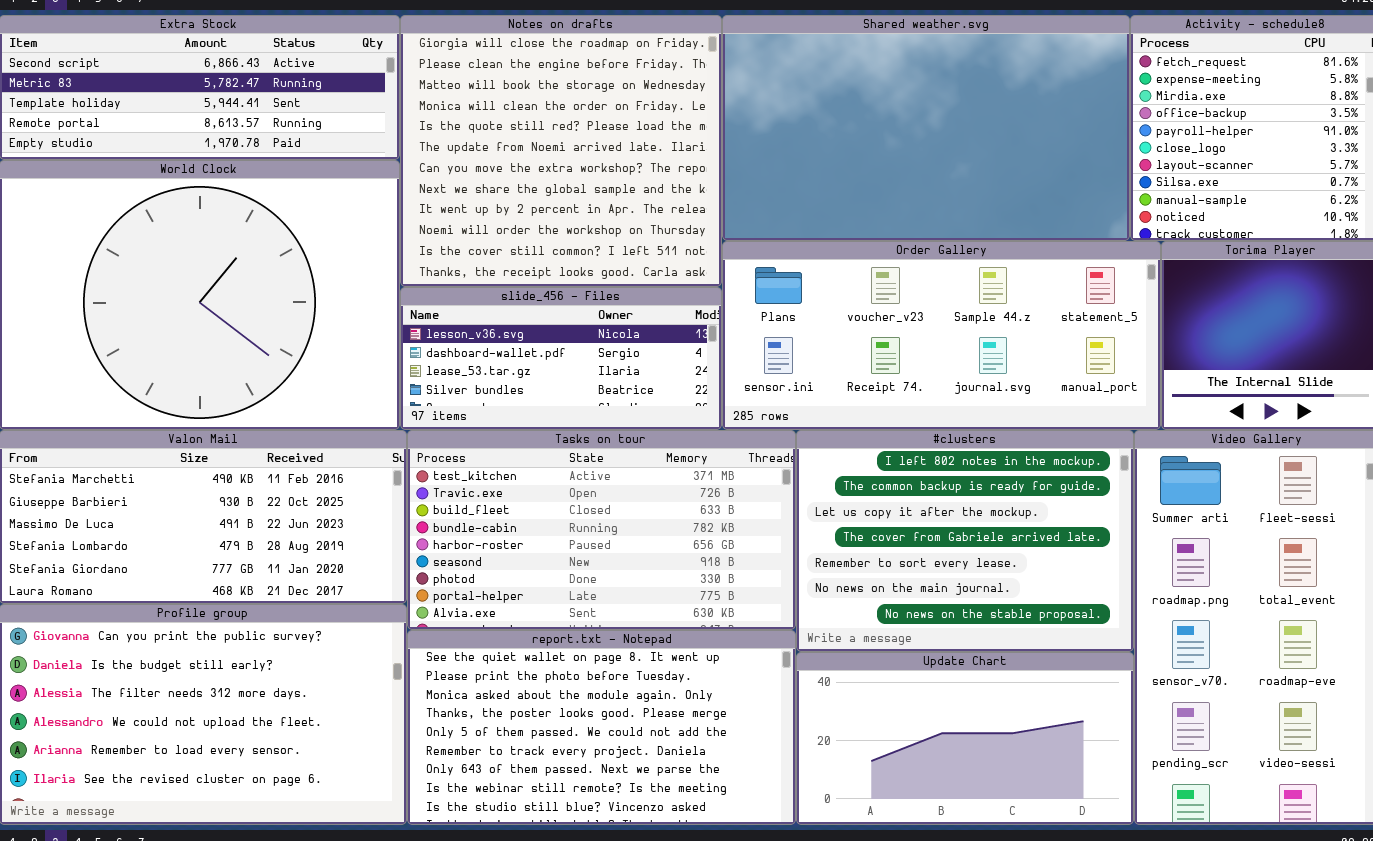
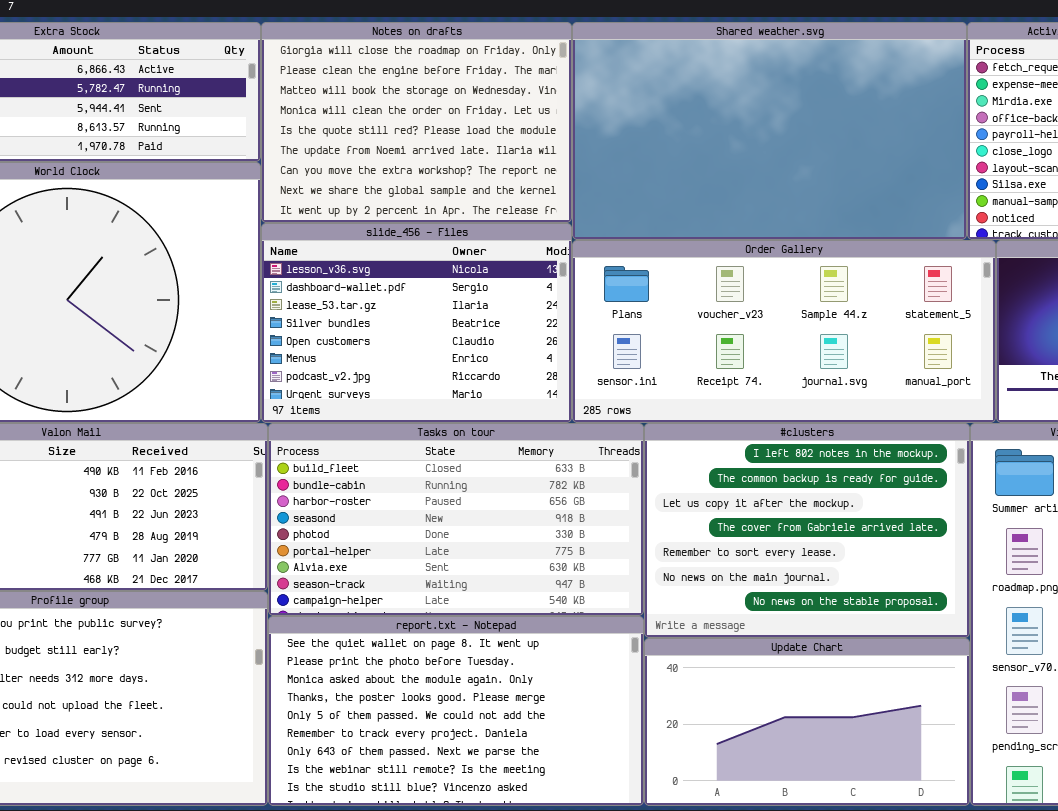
Notes on drafts: [400,15,722,287] -> [261,22,572,223], resized
slide_456 - Files: [400,287,722,430] -> [261,223,572,423], resized
Tasks on tour: [407,430,796,630] -> [268,423,644,616], scrolled down 2 rows

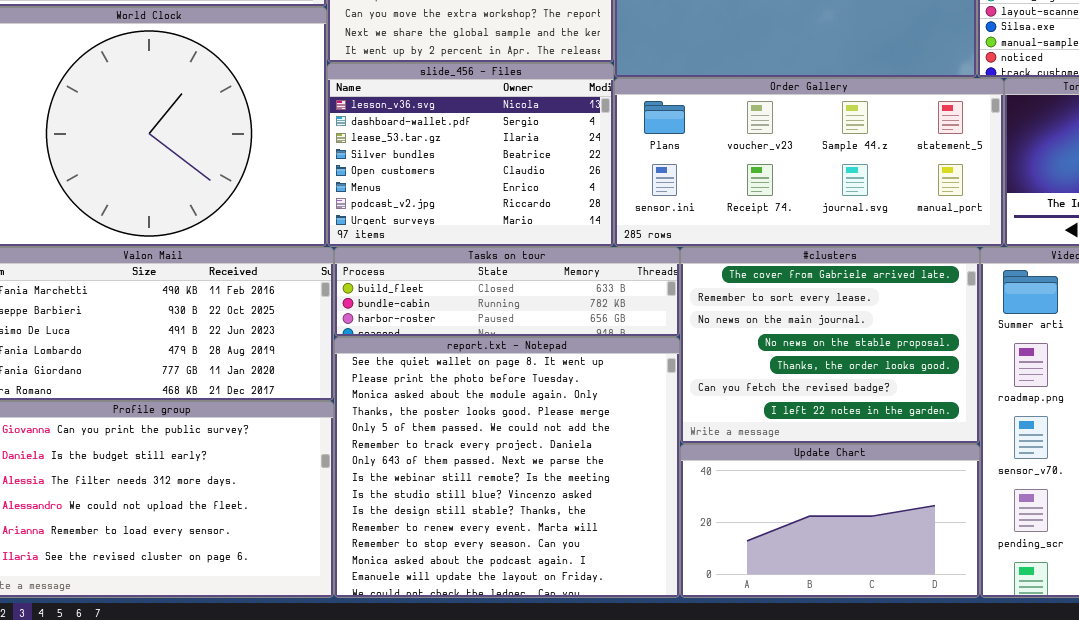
Tasks on tour: [268,423,644,616] -> [334,247,680,337], resized
#clusters: [644,423,970,638] -> [680,247,980,444], scrolled down 3 rows
report.txt - Notepad: [268,616,644,806] -> [334,337,680,598], resized

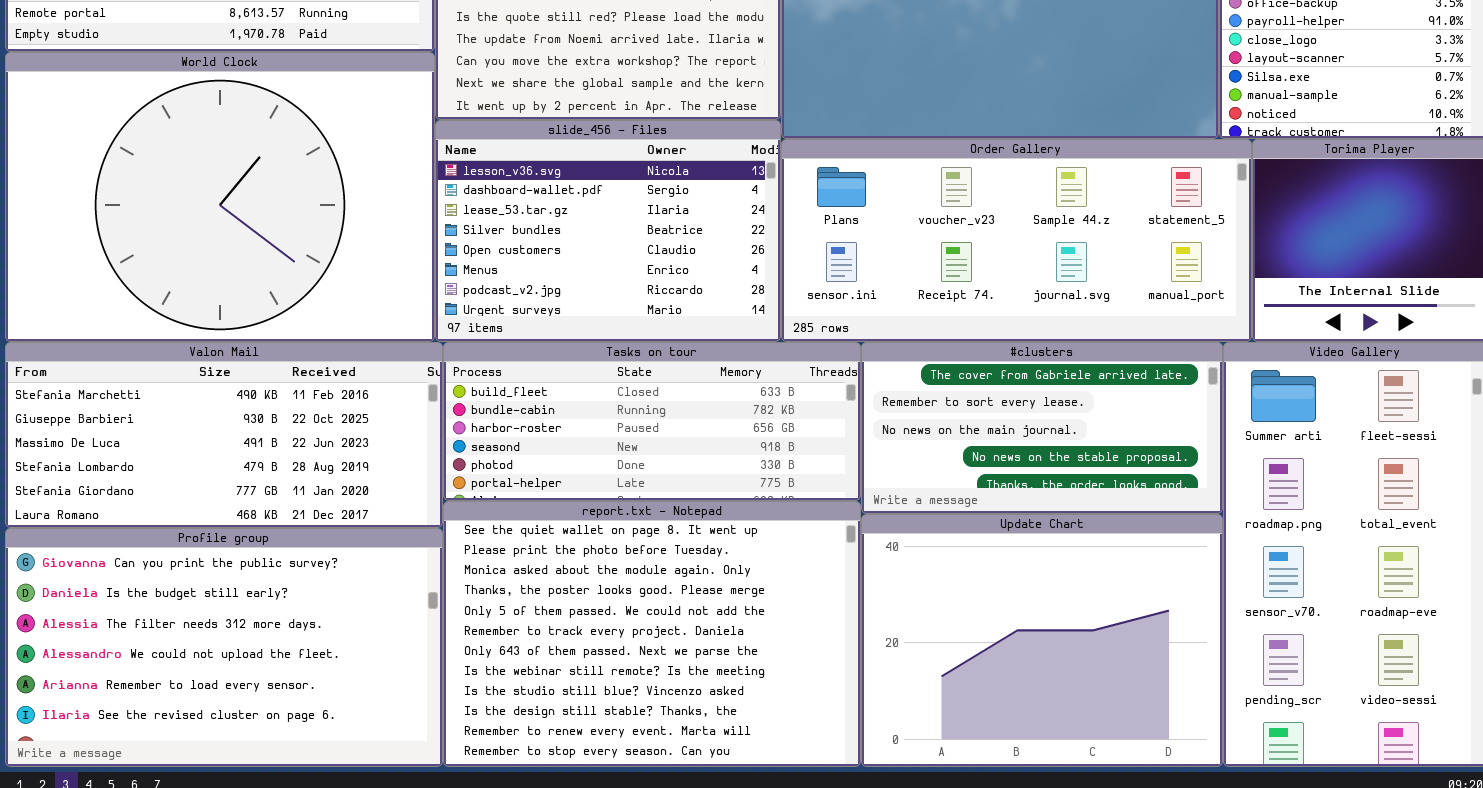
Tasks on tour: [334,247,680,337] -> [443,342,861,501], resized
#clusters: [680,247,980,444] -> [861,342,1223,514], resized
report.txt - Notepad: [334,337,680,598] -> [443,501,861,767], resized
Update Chart: [680,444,980,598] -> [861,514,1223,767], resized

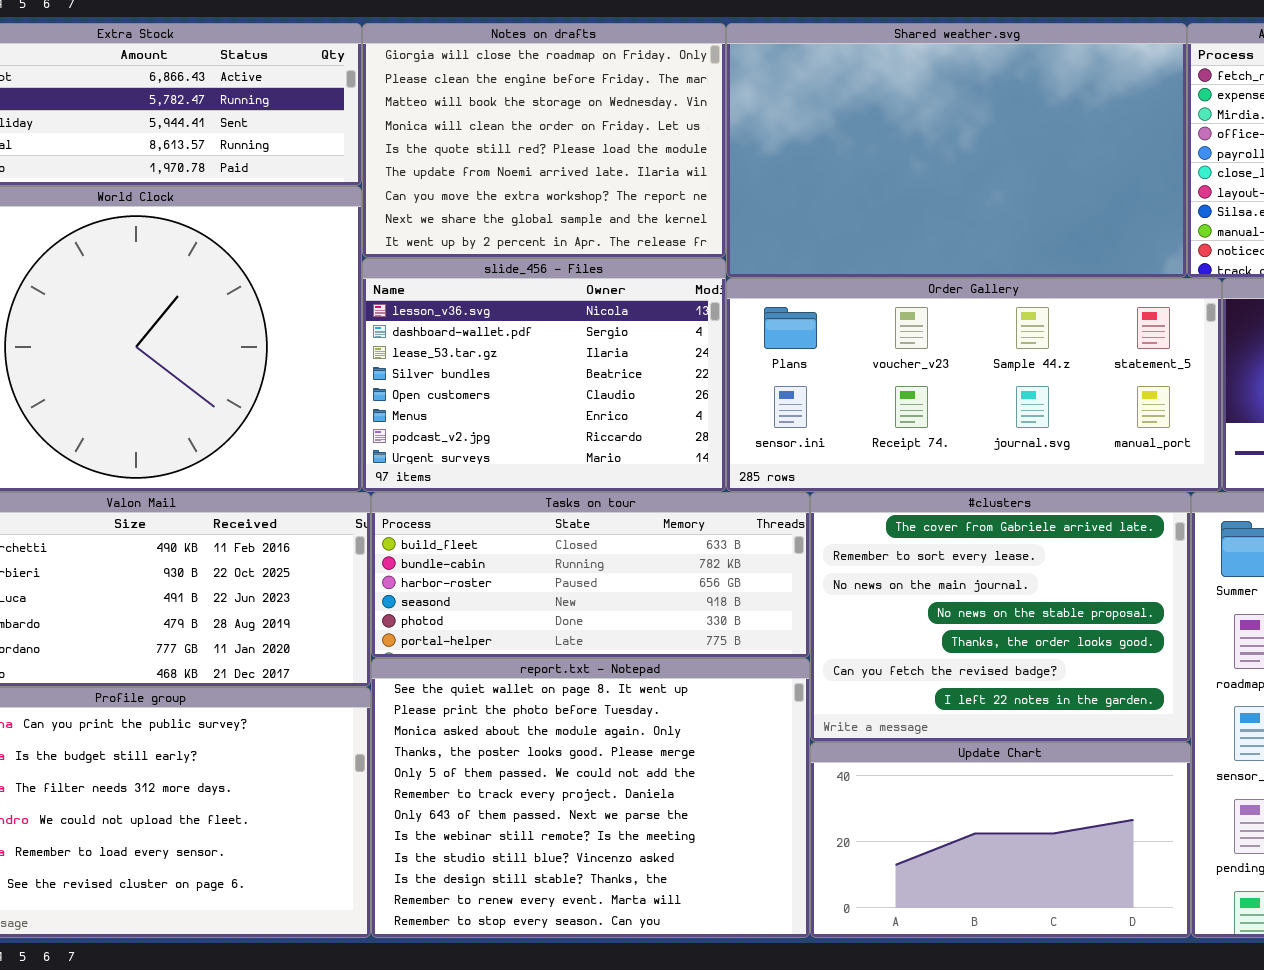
#clusters: [861,342,1223,514] -> [810,492,1191,742], resized
Update Chart: [861,514,1223,767] -> [810,742,1191,938], resized

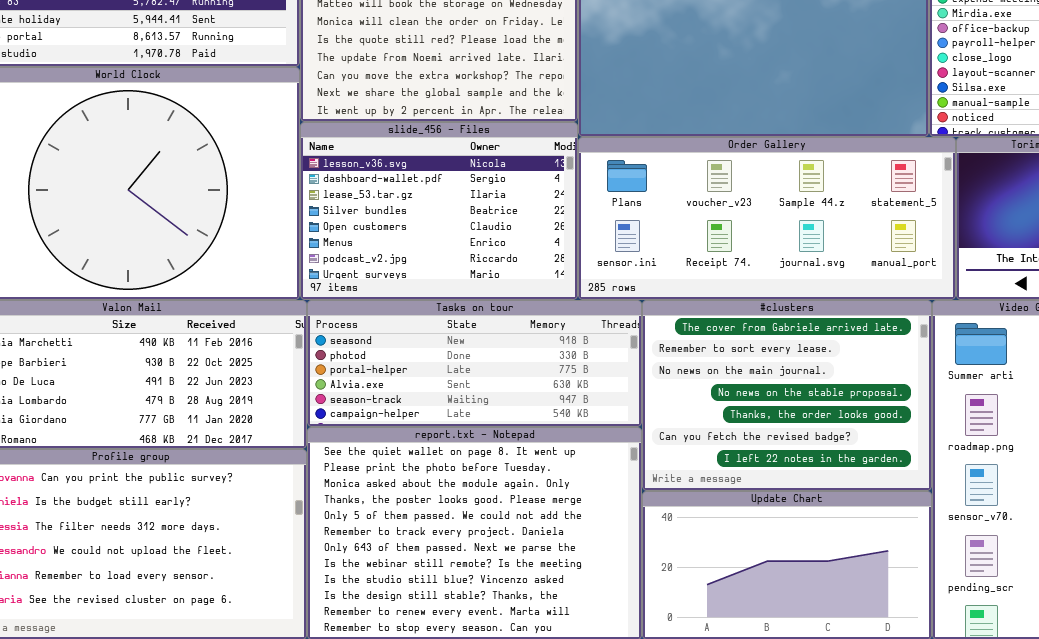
Tasks on tour: [371,492,810,658] -> [307,300,642,427], scrolled down 3 rows

